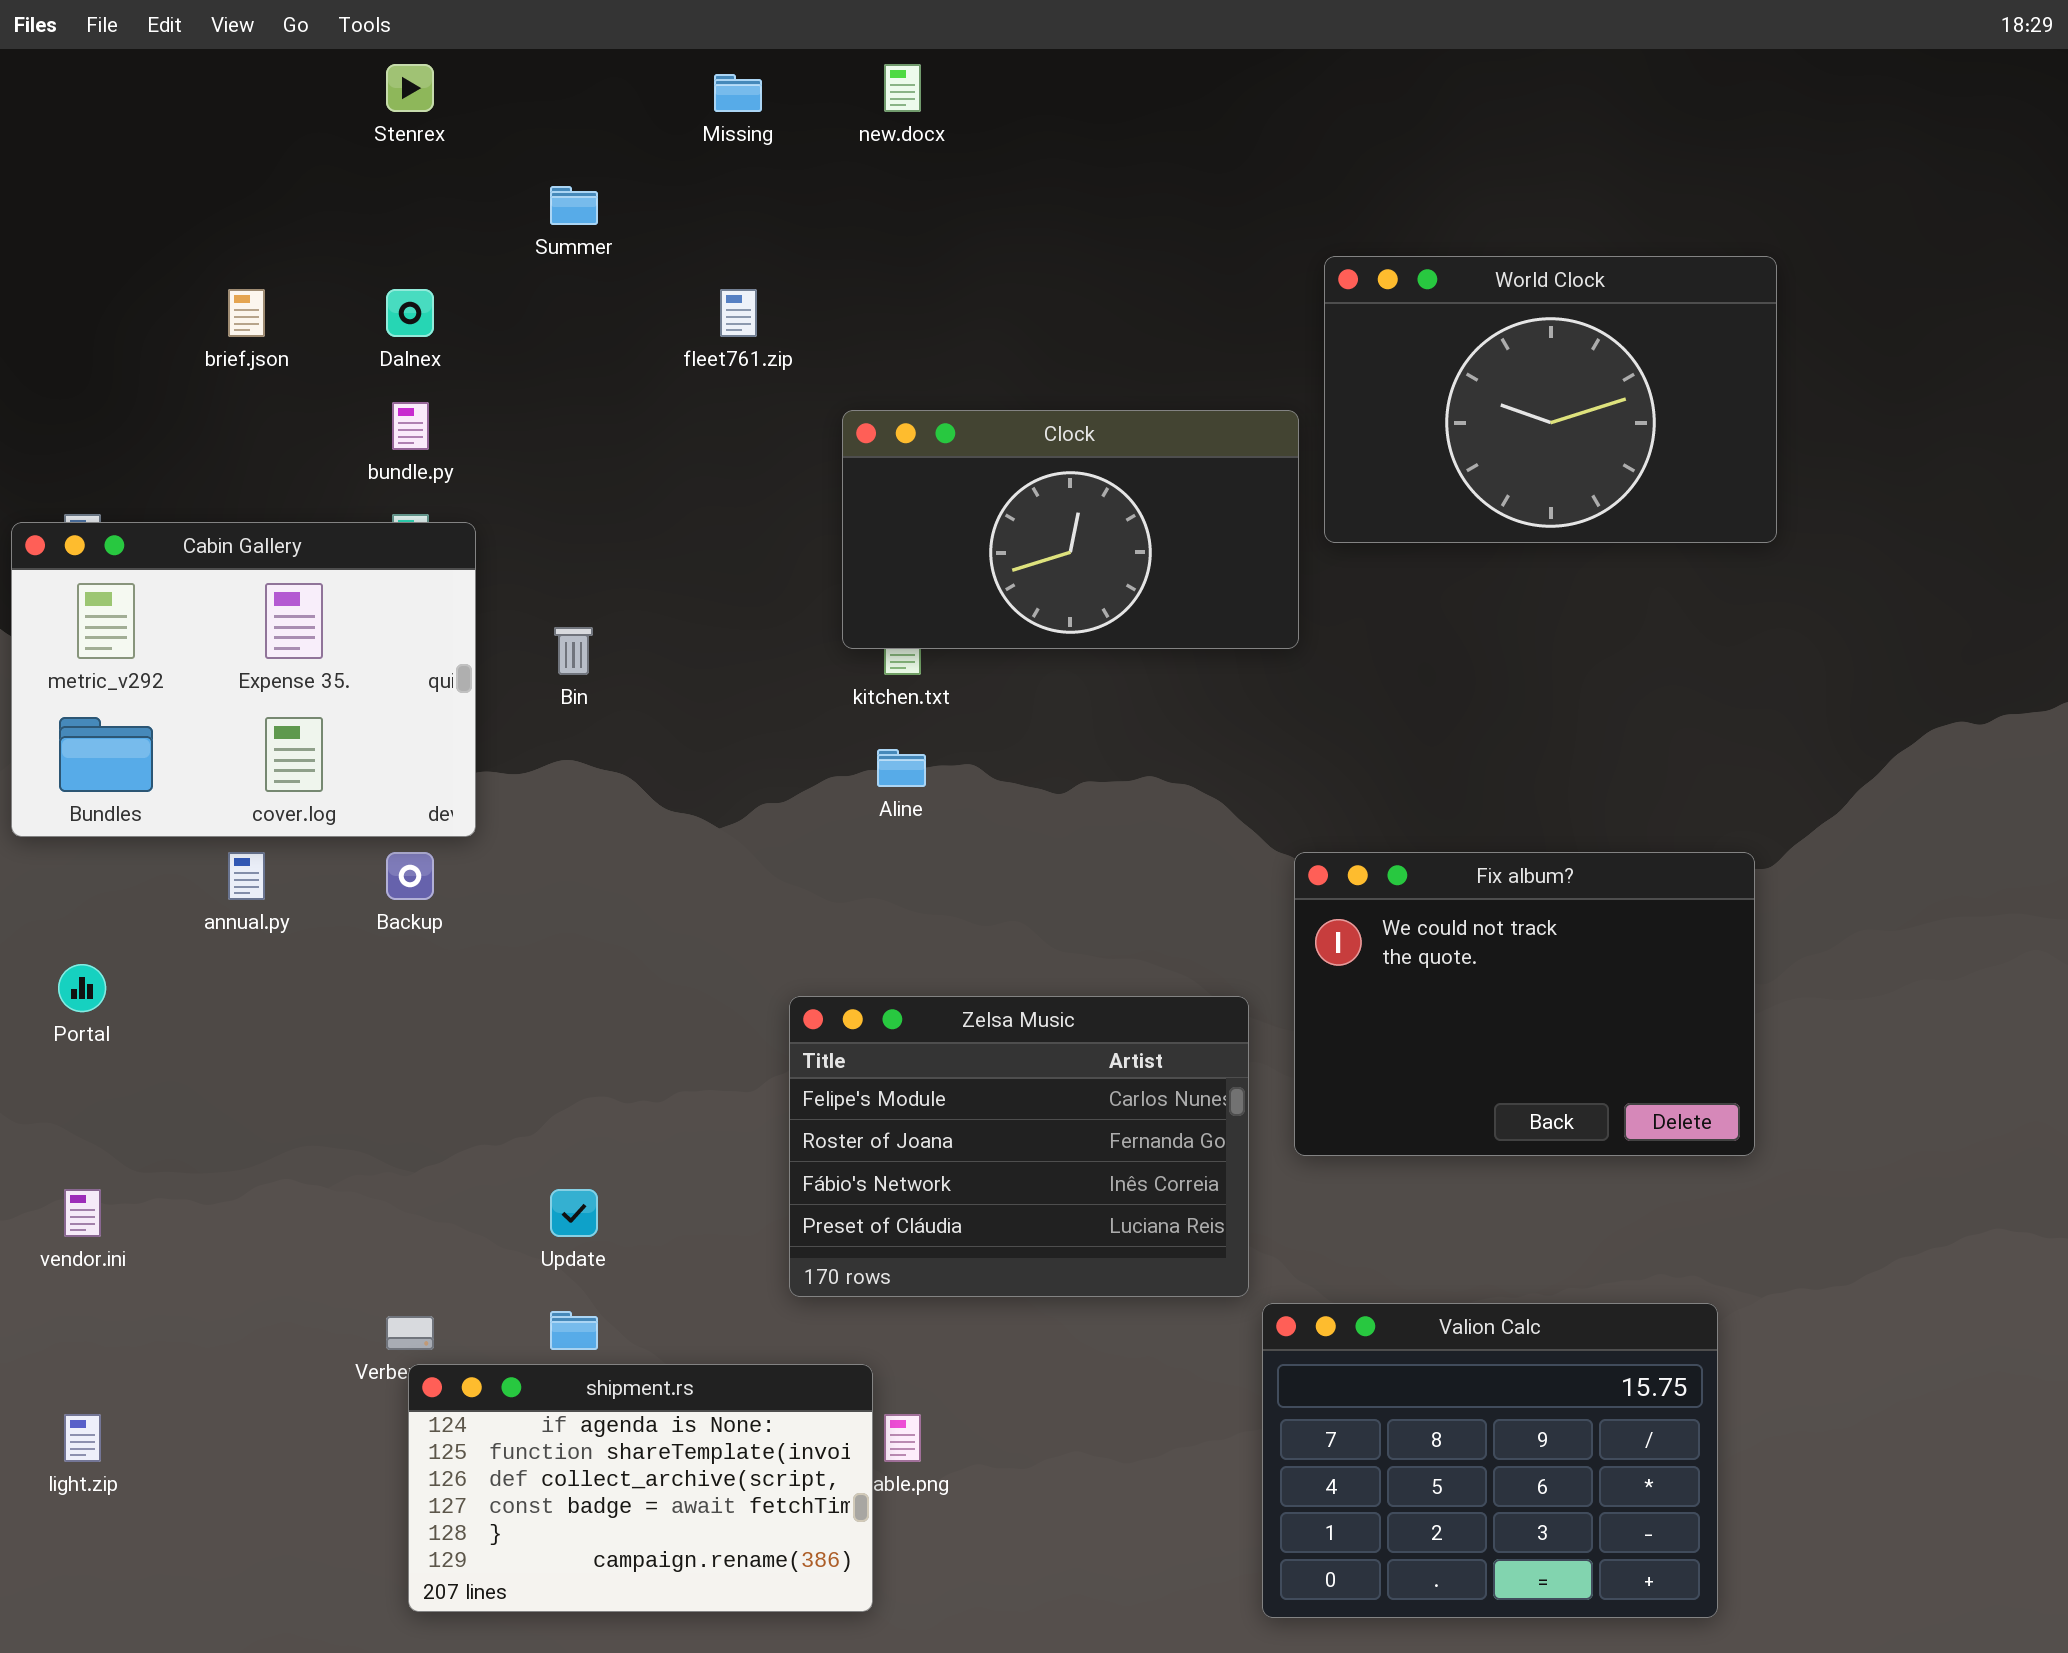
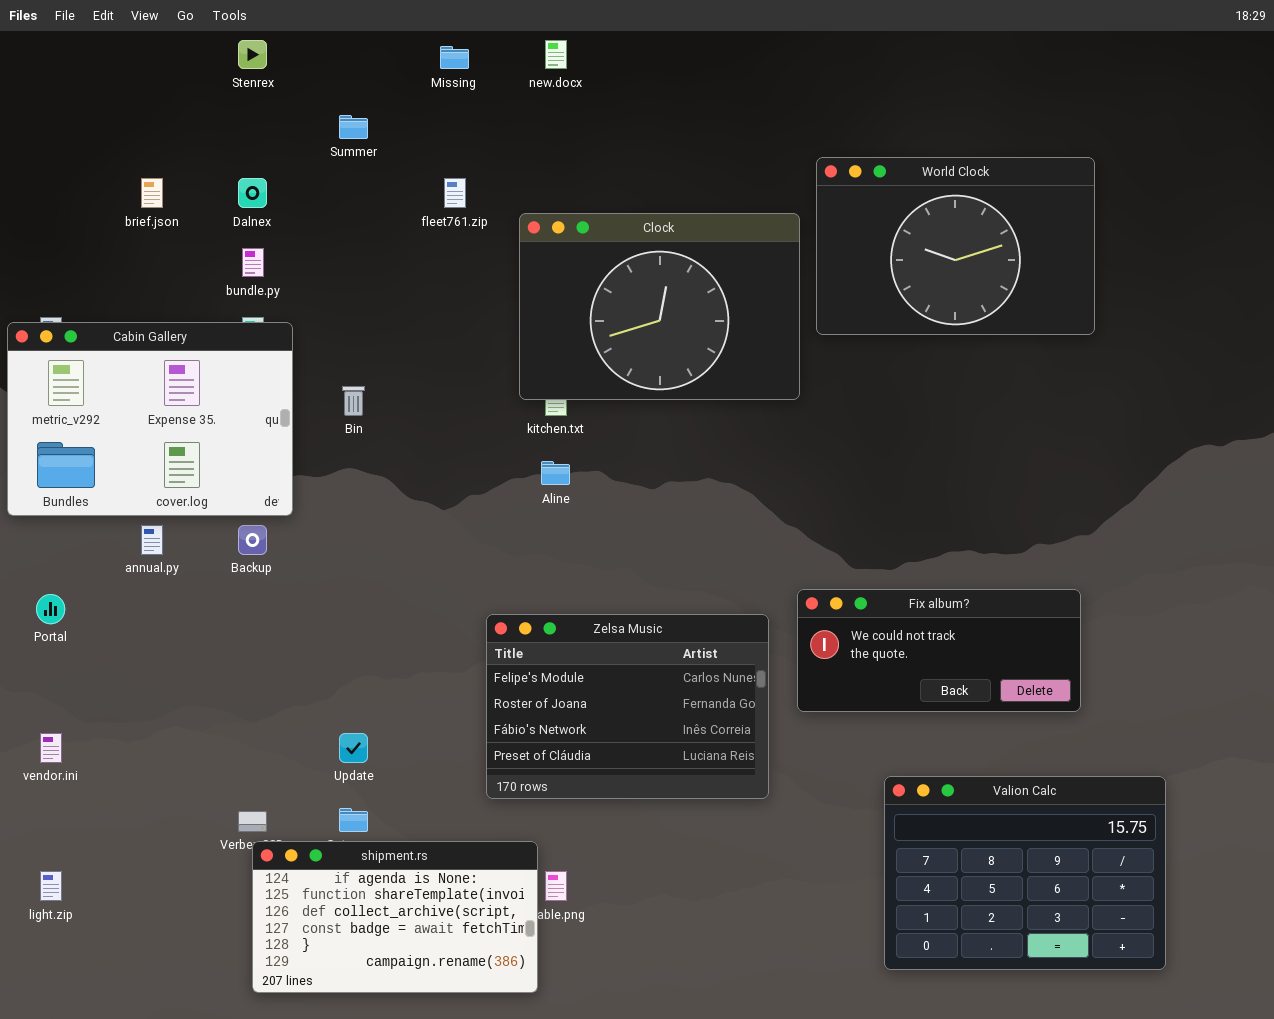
Clock: [842,410,1299,649] -> [519,213,800,400], resized
Fix album?: [1294,852,1755,1156] -> [797,589,1081,712], resized
Valion Calc: [1262,1303,1718,1618] -> [884,776,1166,970], moved

